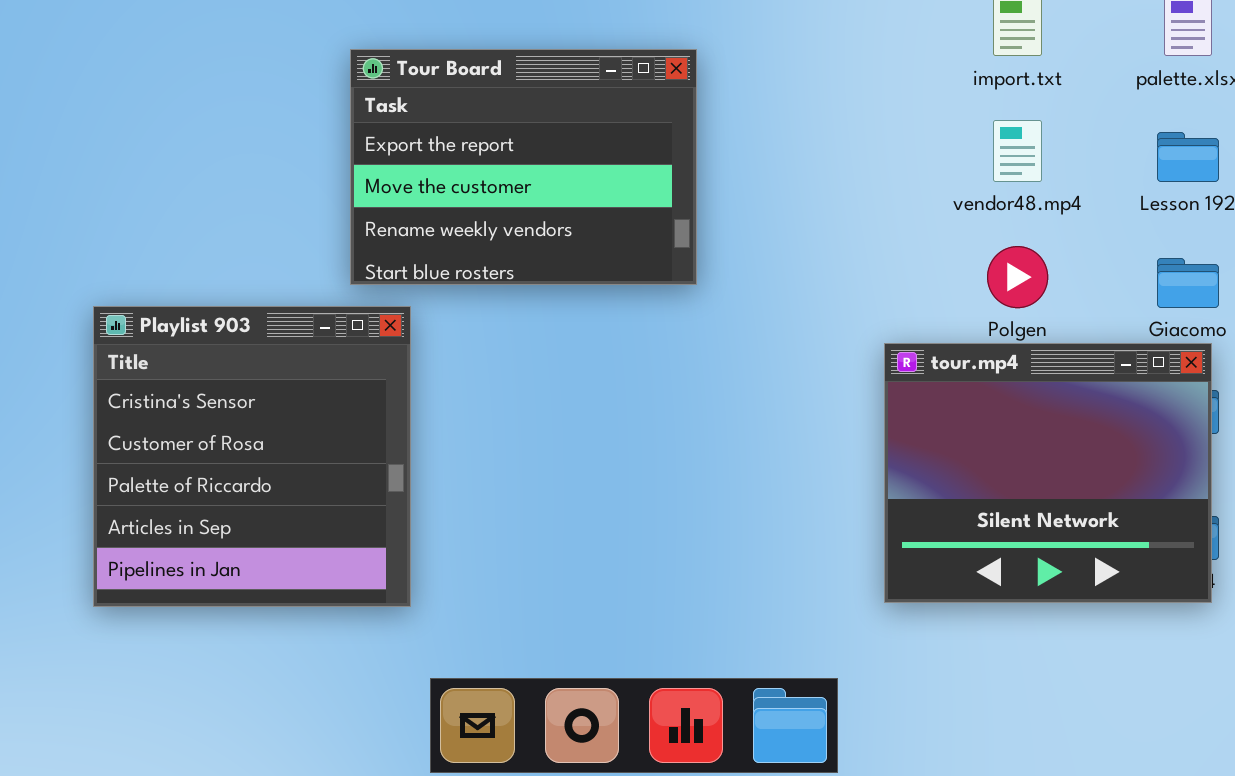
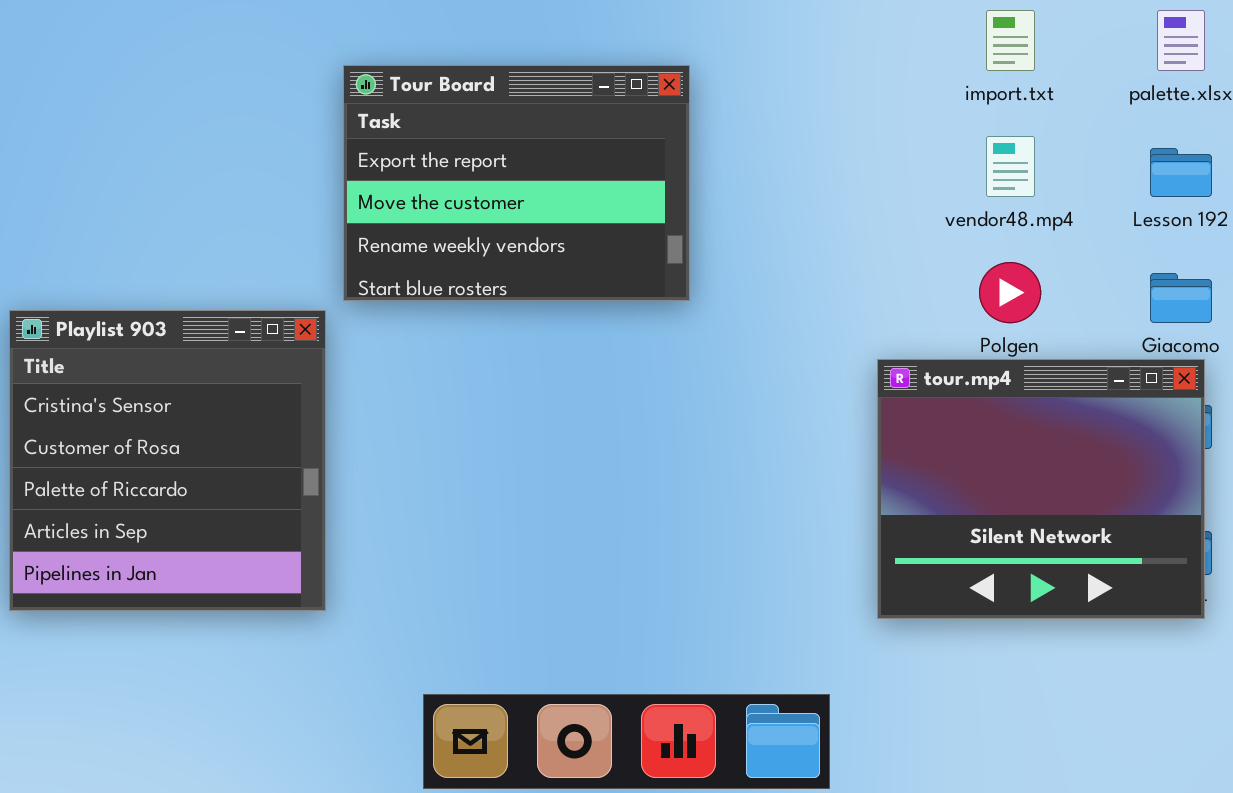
Playlist 903: [93,306,411,607] -> [9,310,326,611], moved

